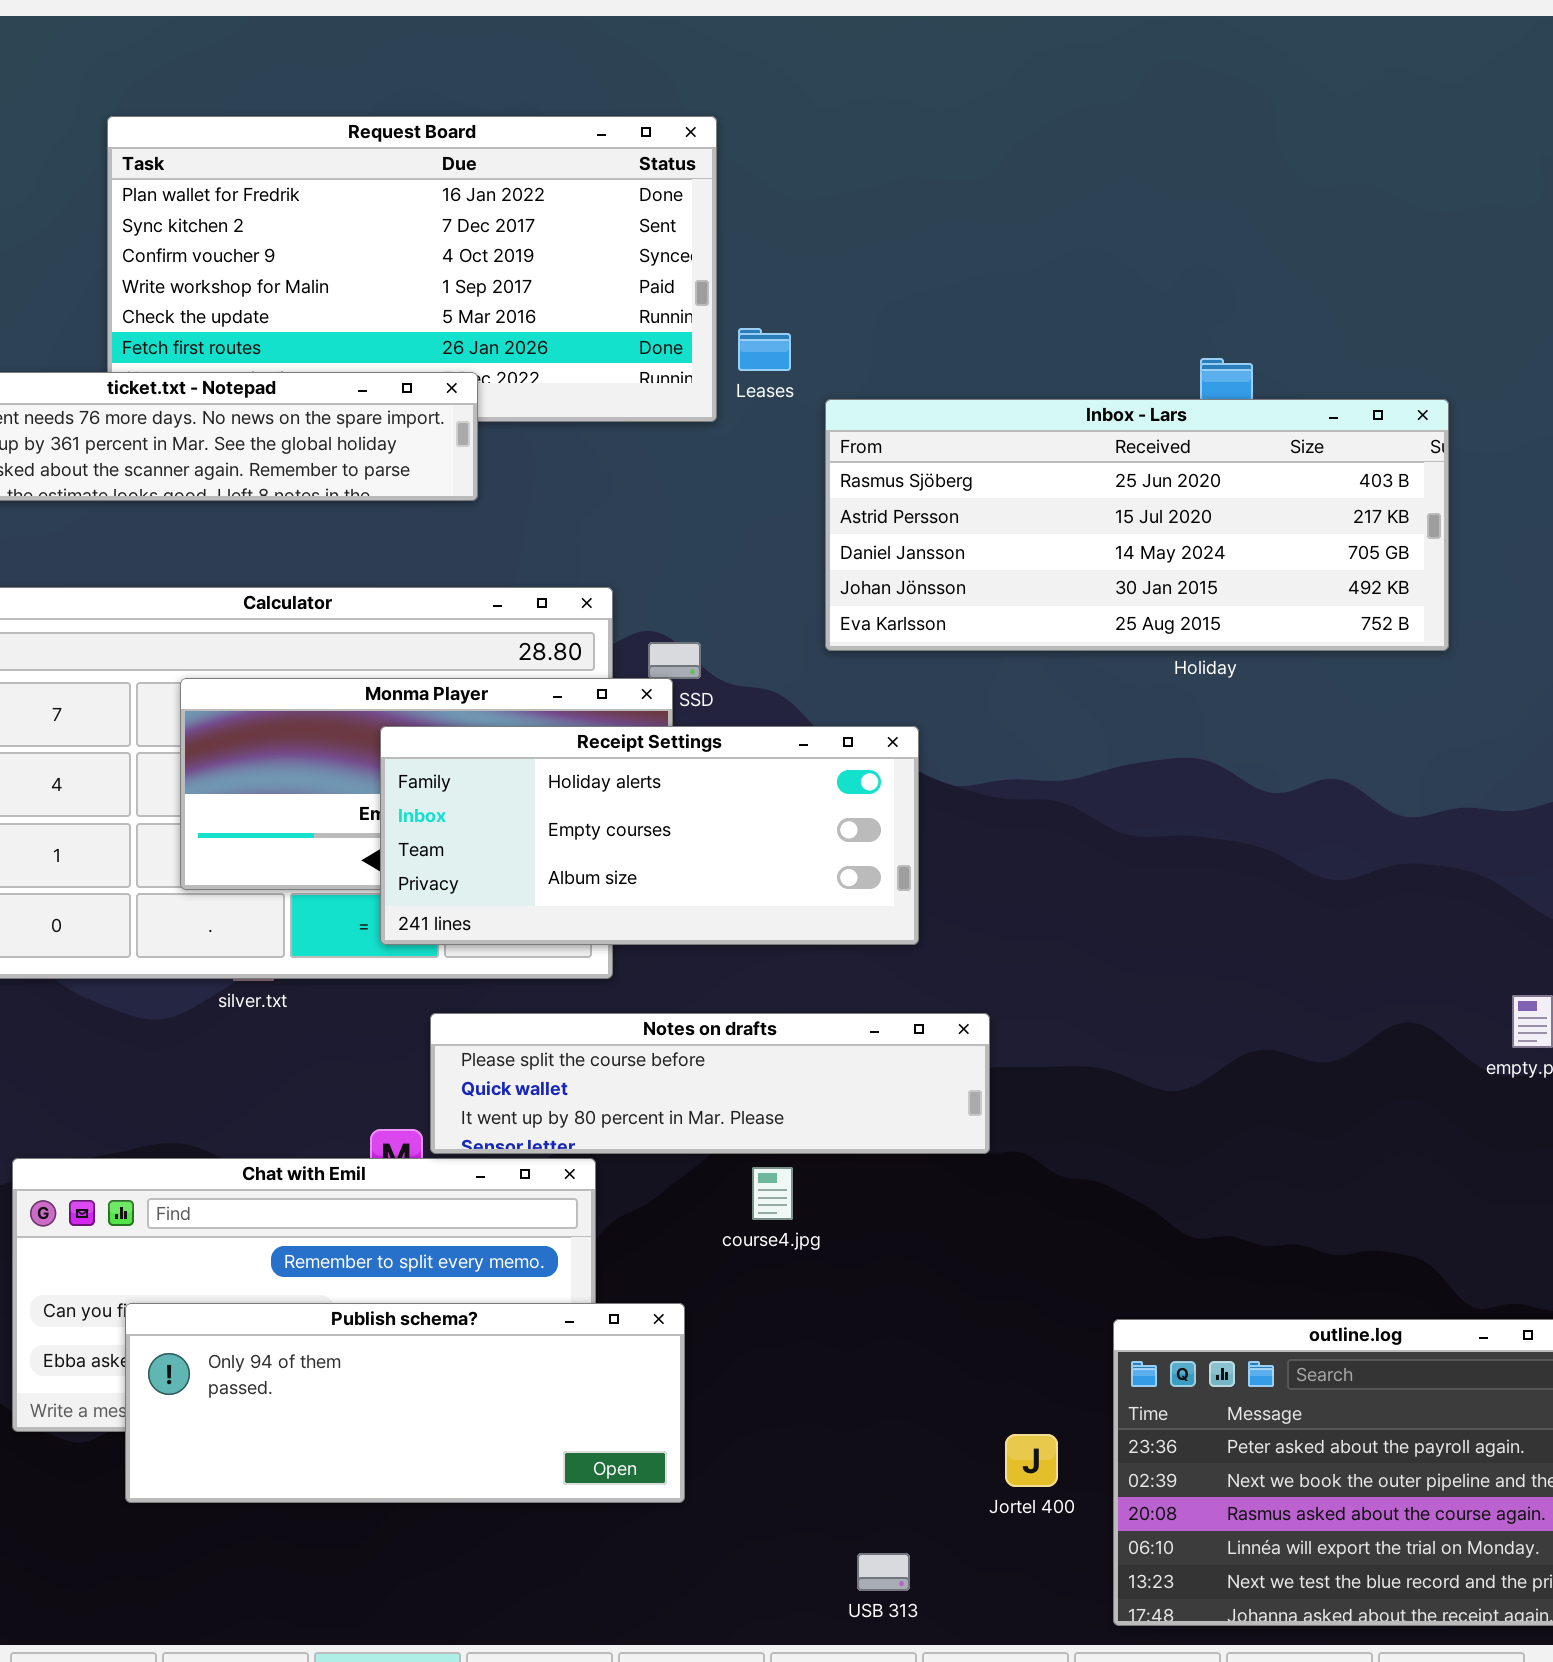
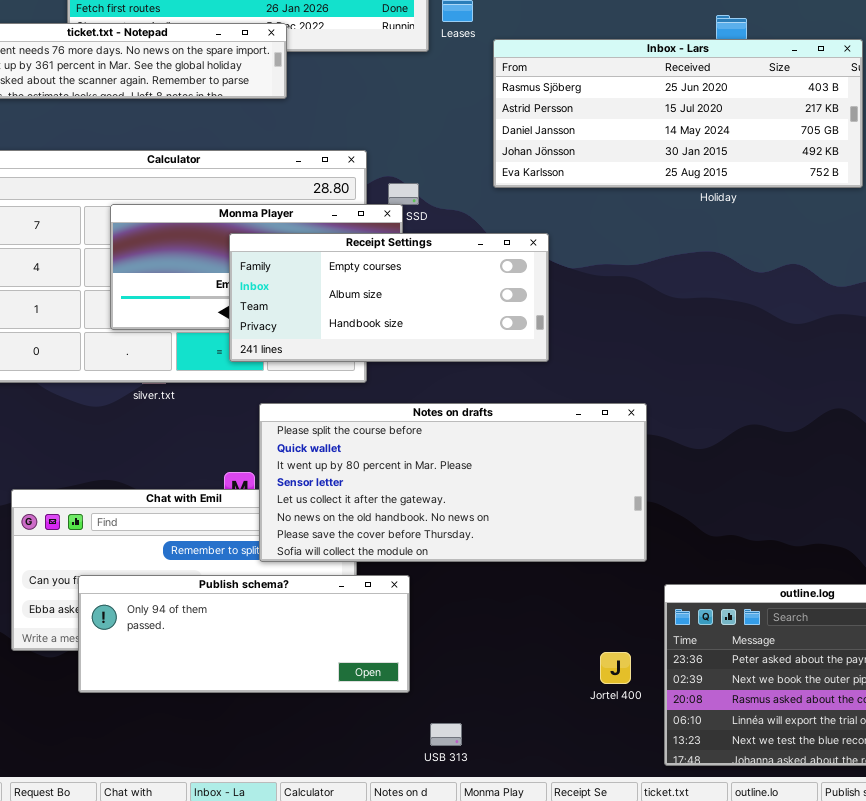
Receipt Settings: [380,726,919,945] -> [229,233,549,362], scrolled down 1 row
Notes on drafts: [430,1013,990,1154] -> [259,403,647,562], resized
USB 313: [857,1553,910,1591] -> [430,723,462,746], moved

